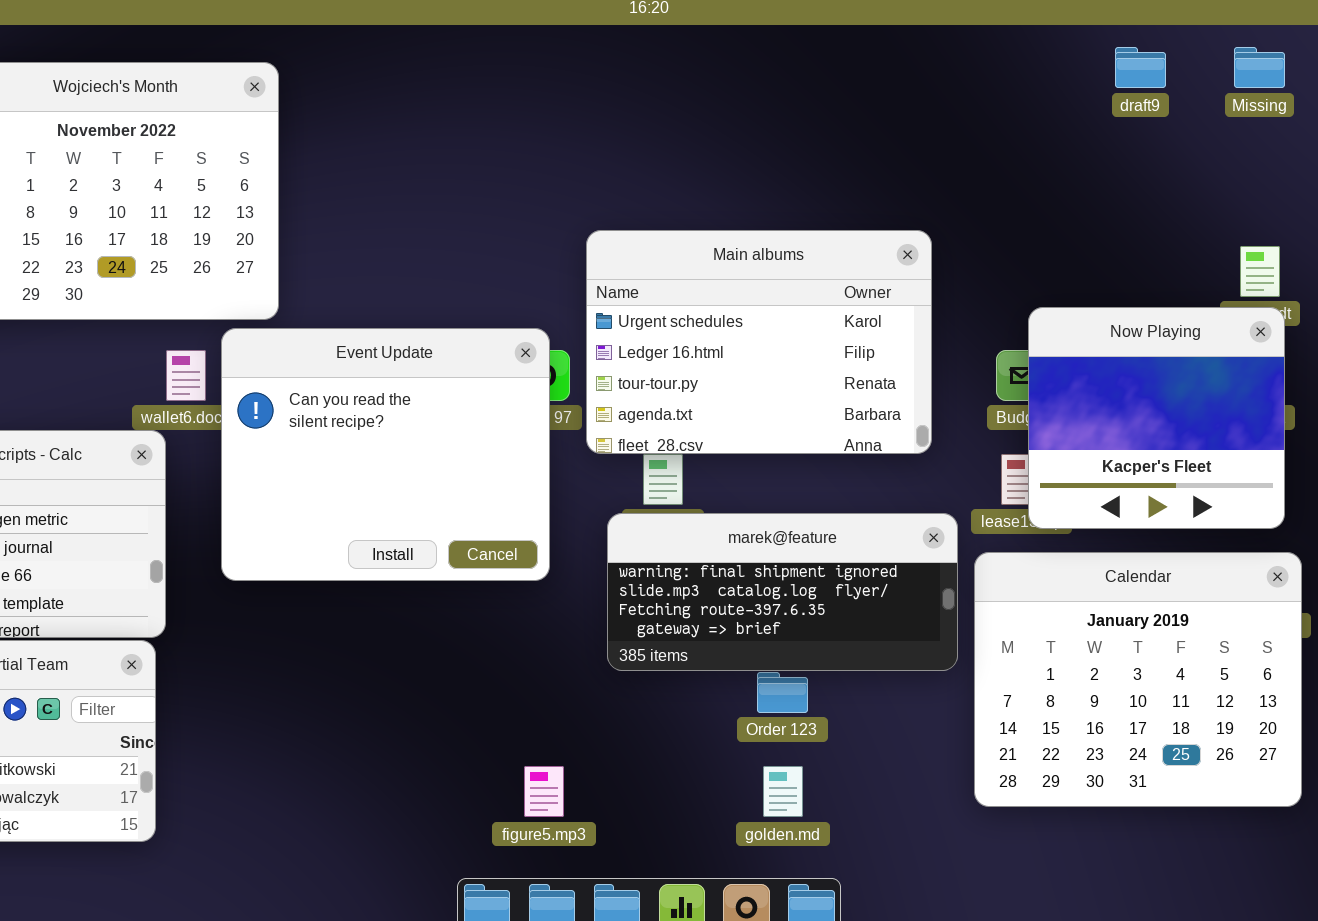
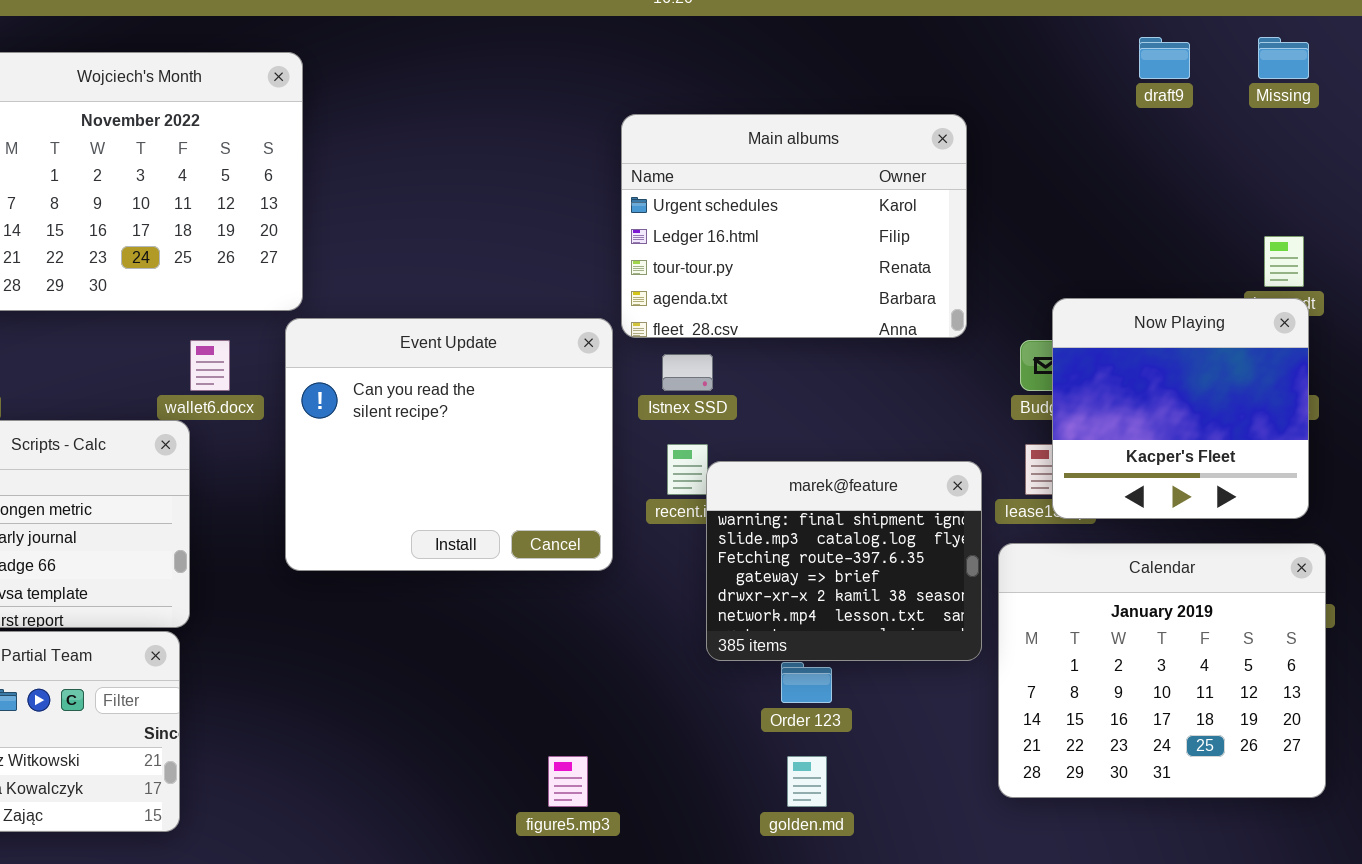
Main albums: [586,230,932,454] -> [621,114,967,338], moved
Event Update: [221,328,550,581] -> [285,318,613,571], moved
marek@feature: [607,513,958,671] -> [706,461,982,661], resized

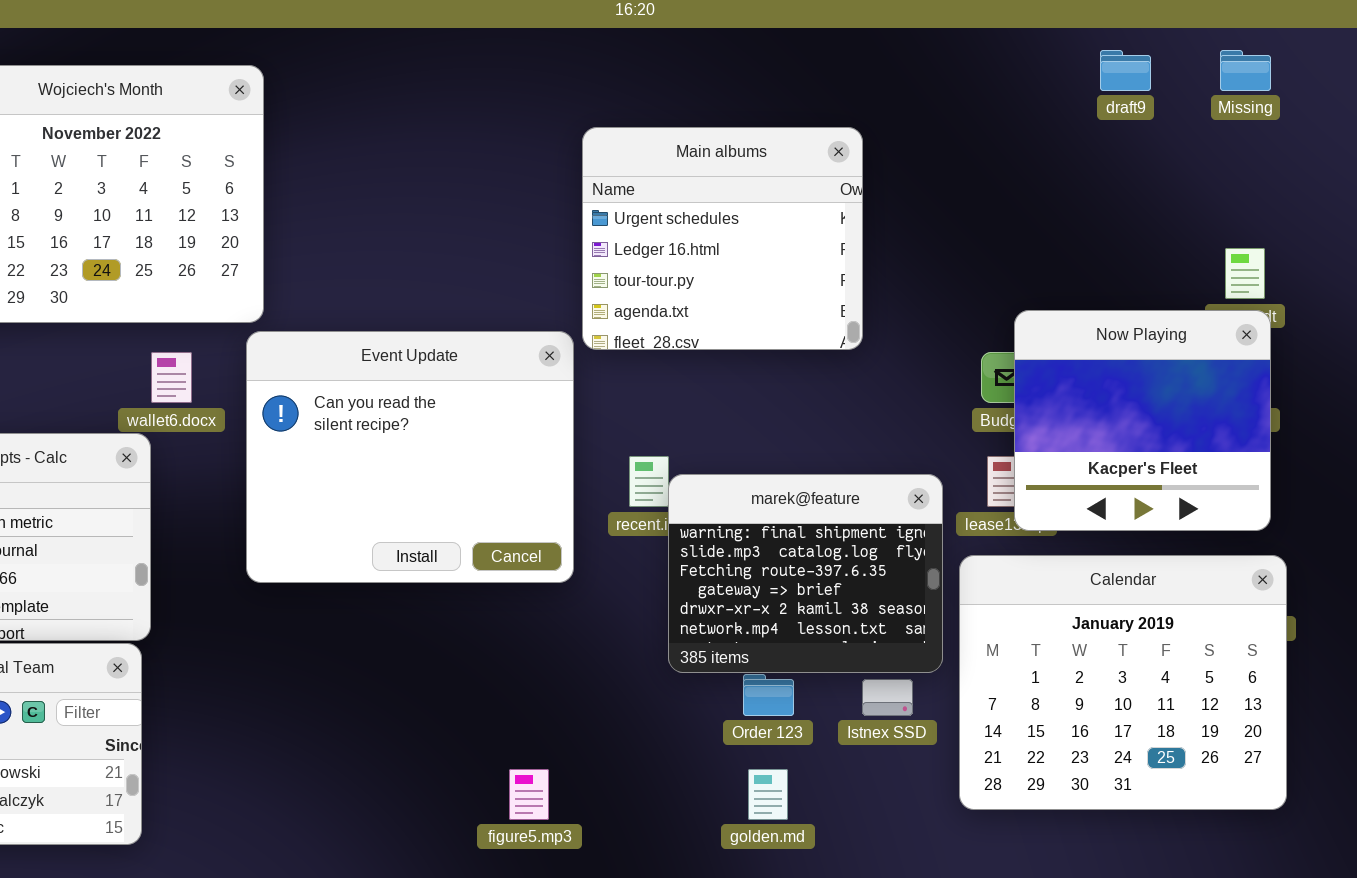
Main albums: [621,114,967,338] -> [582,127,863,350], resized
Istnex SSD: [662,354,713,391] -> [862,679,913,716], moved

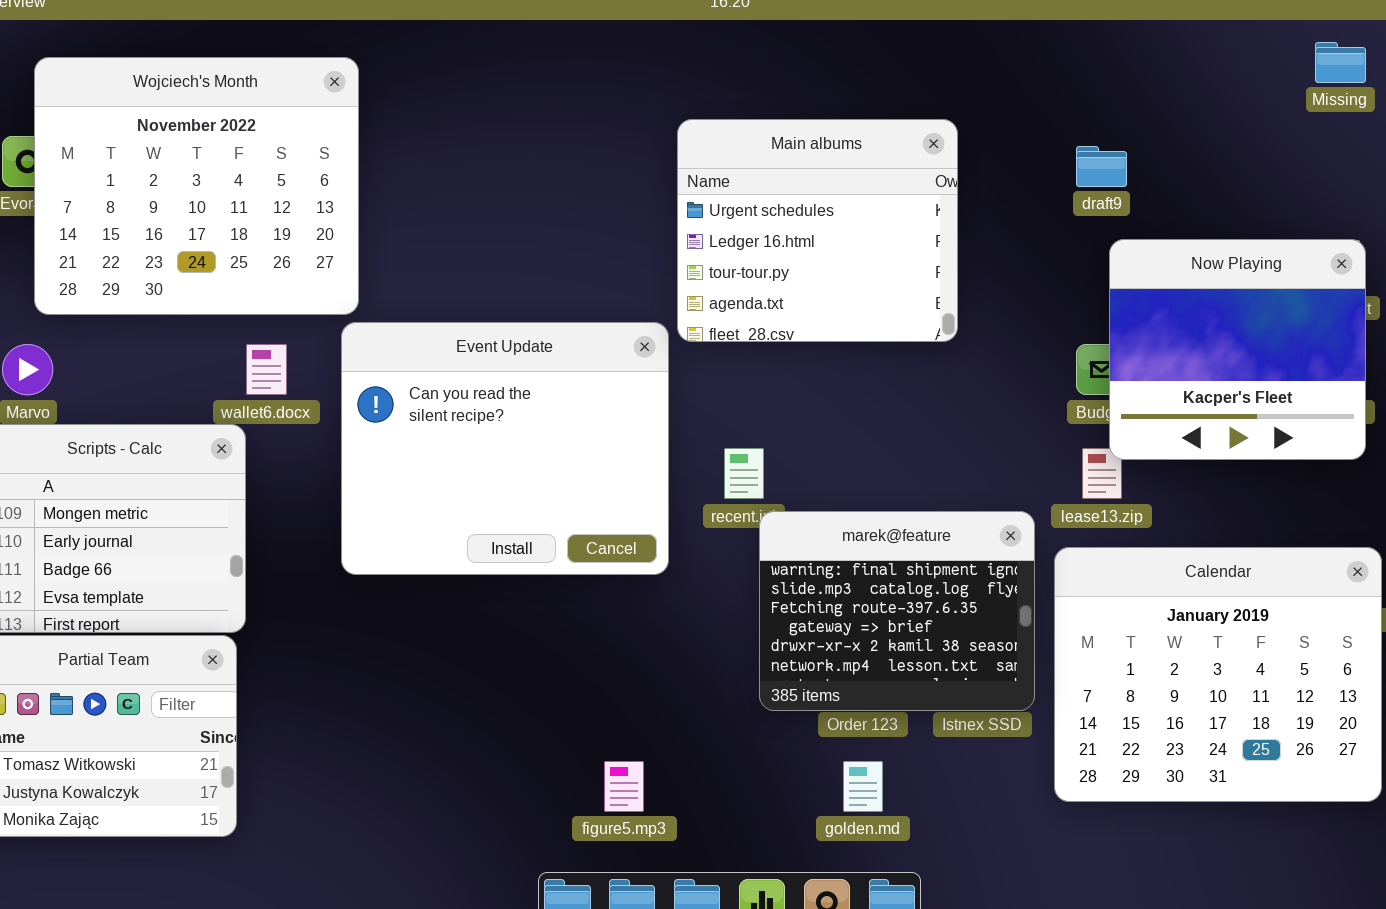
draft9: [1100,50,1151,91] -> [1076,146,1127,187], moved
Now Playing: [1014,310,1271,531] -> [1109,239,1366,460], moved
marek@feature: [668,474,943,673] -> [759,511,1035,711], moved

